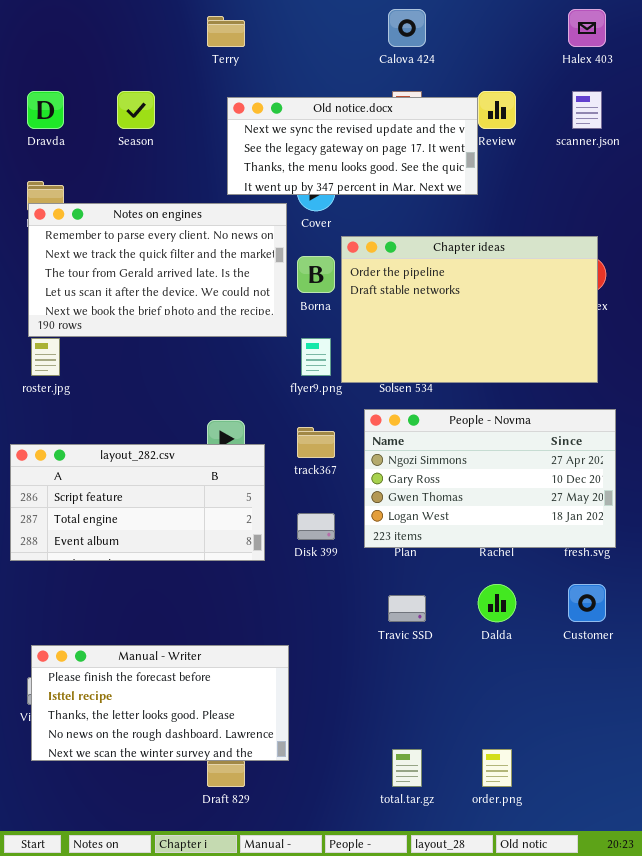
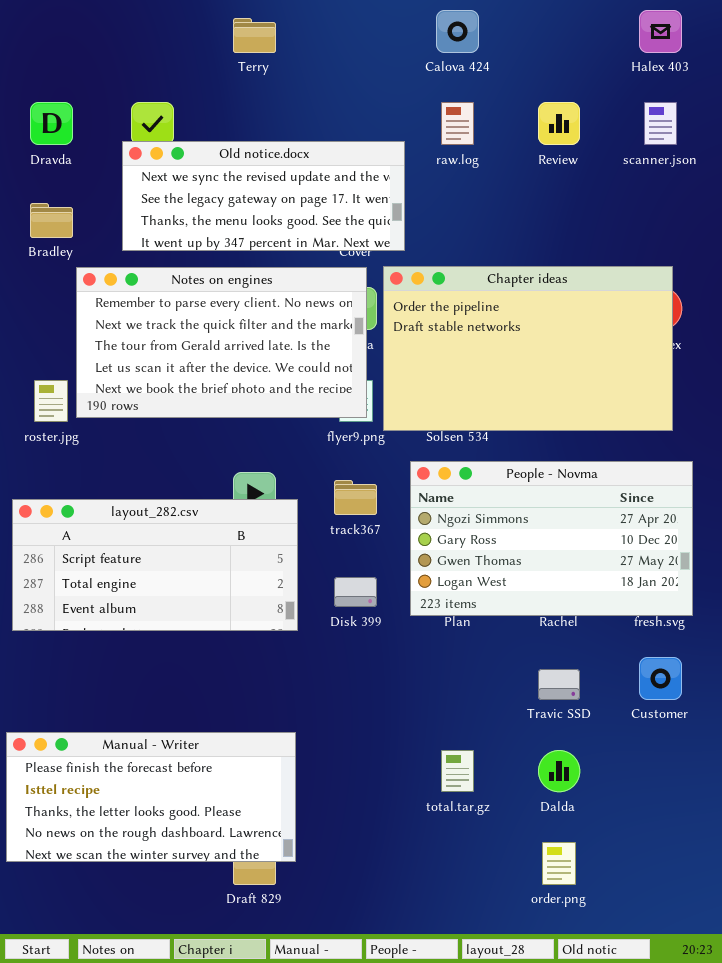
Old notice.docx: [227,97,478,195] -> [122,141,405,251], moved
Notes on engines: [28,203,287,337] -> [76,267,367,418], moved
Dalda: [478,584,516,622] -> [538,750,580,792], moved
Travic SSD: [388,595,426,622] -> [538,669,580,700], moved
Manual - Writer: [31,645,289,761] -> [6,732,296,862], moved
total.tar.gz: [392,749,422,787] -> [441,750,474,792], moved

